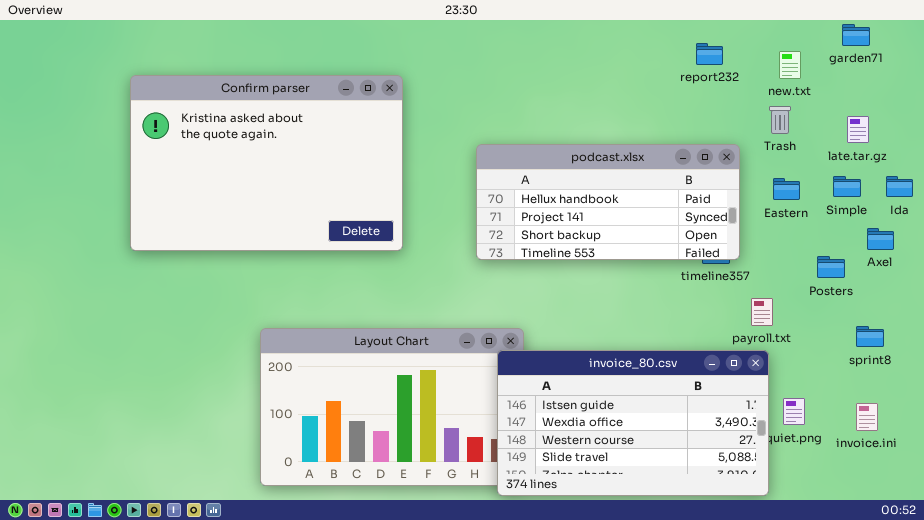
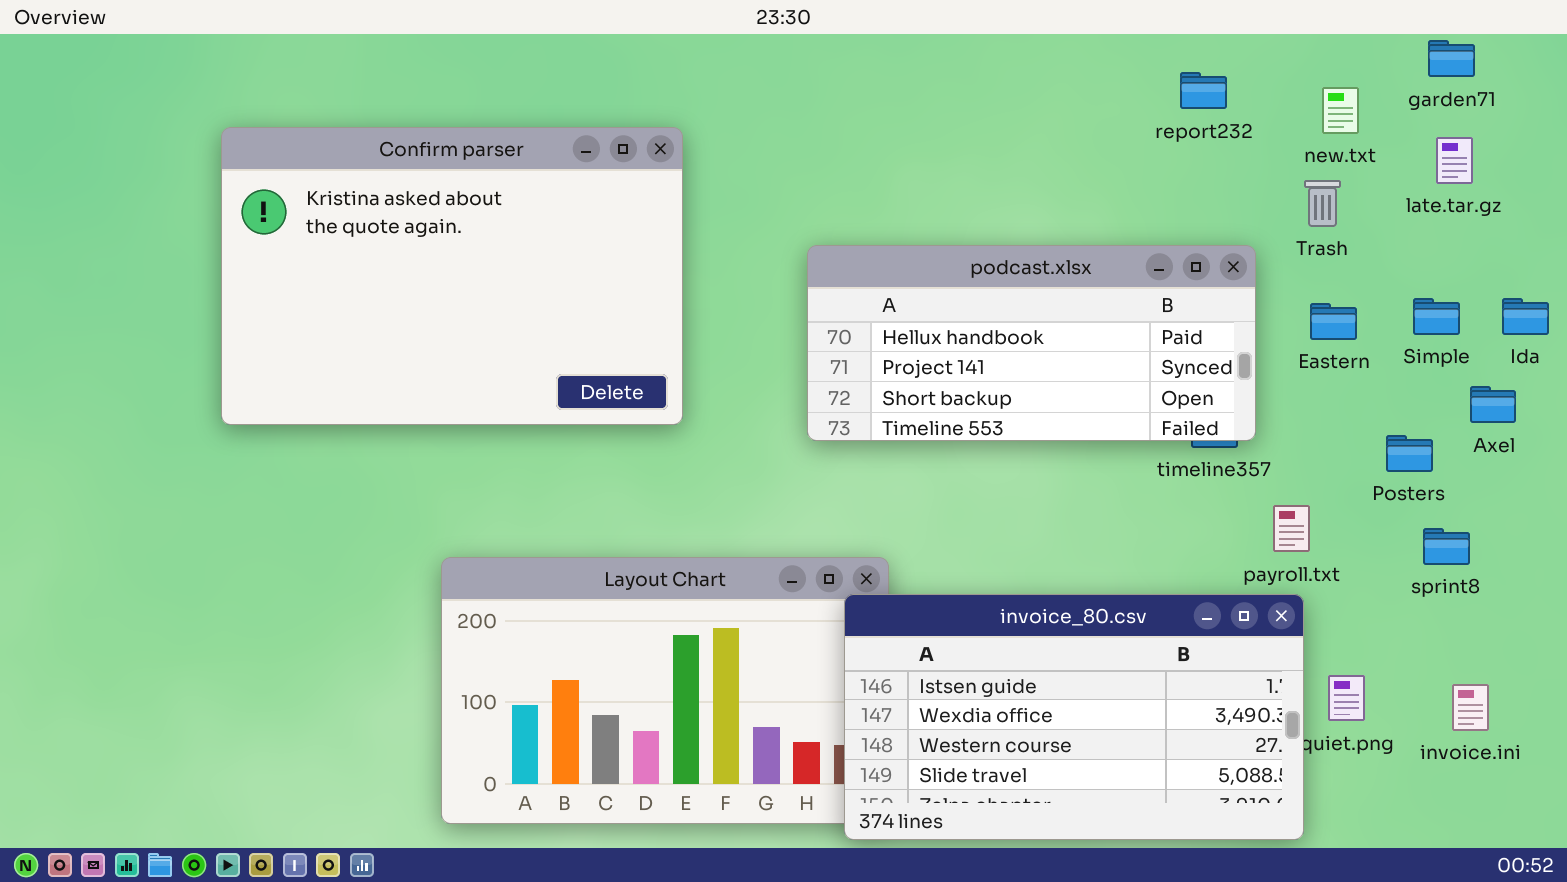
late.tar.gz: [847,116,869,143] -> [1436,137,1473,184], moved
sprint8: [856,326,884,347] -> [1423,528,1470,565], moved

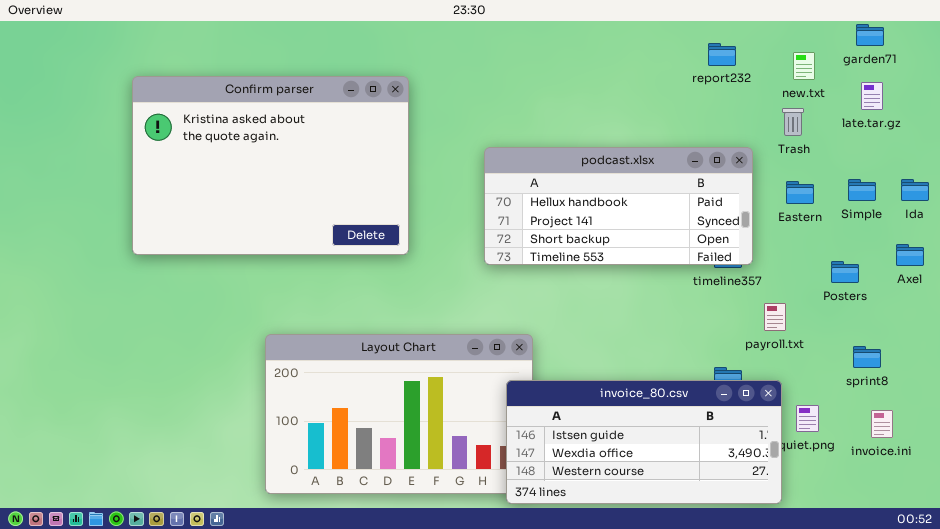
Axel: [1470,386,1516,423] -> [896,244,924,266], moved
sprint8: [1423,528,1470,565] -> [853,346,881,368], moved
invoice_80.csv: [844,594,1304,840] -> [506,380,782,504], resized

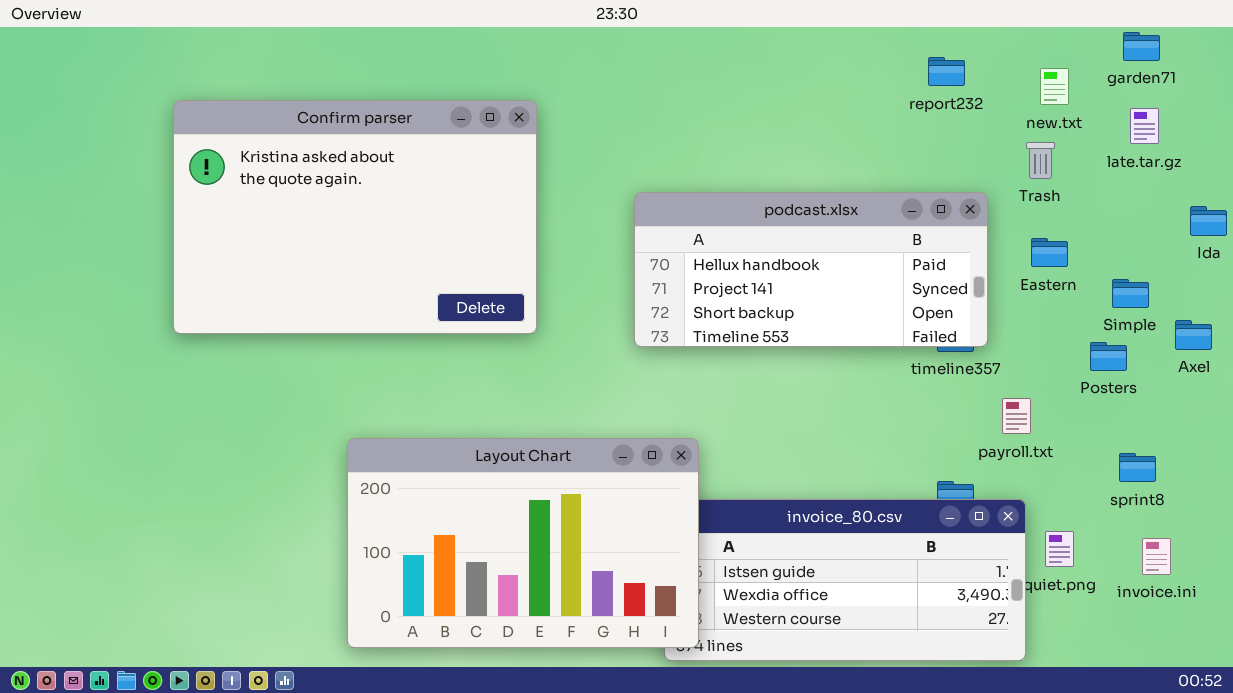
Simple: [848,179,876,201] -> [1112,279,1149,308], moved
Ida: [901,179,929,201] -> [1190,206,1227,236], moved
Layout Chart: [265,334,533,494] -> [347,438,699,648], raised

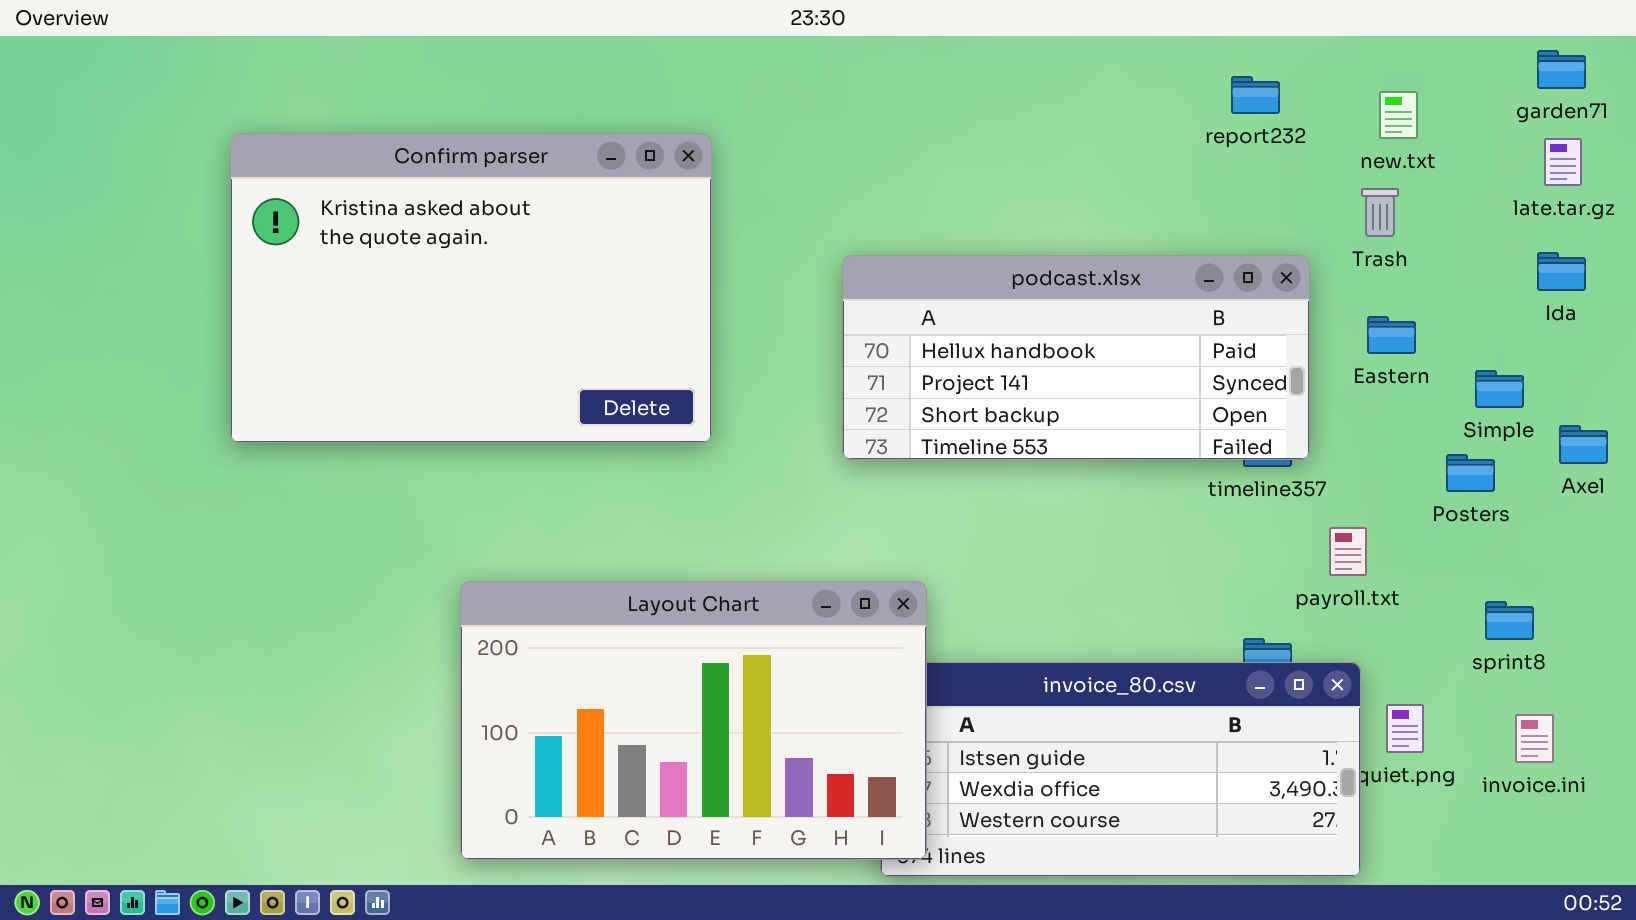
garden71: [1123,32,1160,61] -> [1537,50,1586,89], moved
late.tar.gz: [1130,108,1159,144] -> [1544,138,1582,186], moved
Ida: [1190,206,1227,236] -> [1537,252,1586,291], moved

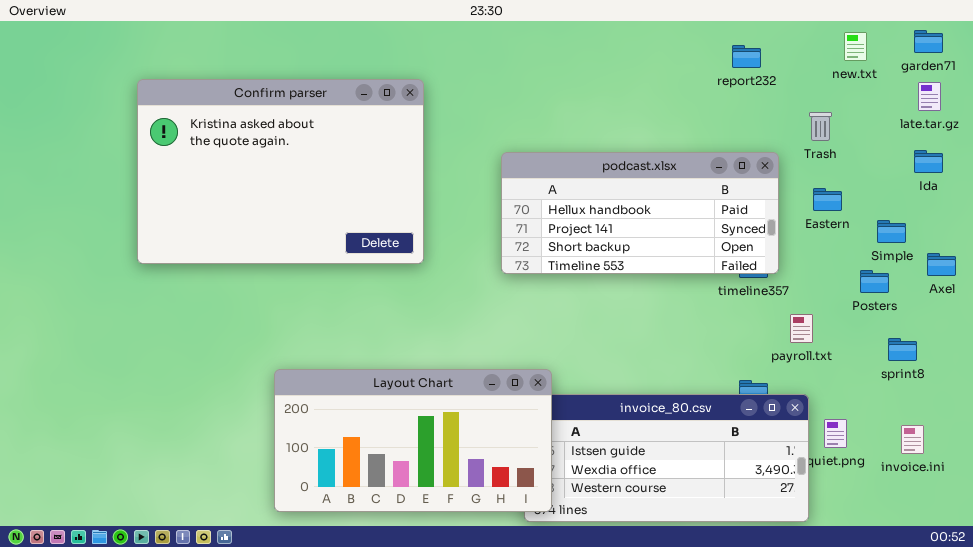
new.txt: [1379,91,1418,139] -> [844,32,867,61], moved
Layout Chart: [460,581,927,860] -> [274,369,552,512], resized
sprint8: [1485,601,1534,640] -> [888,338,917,361], moved

